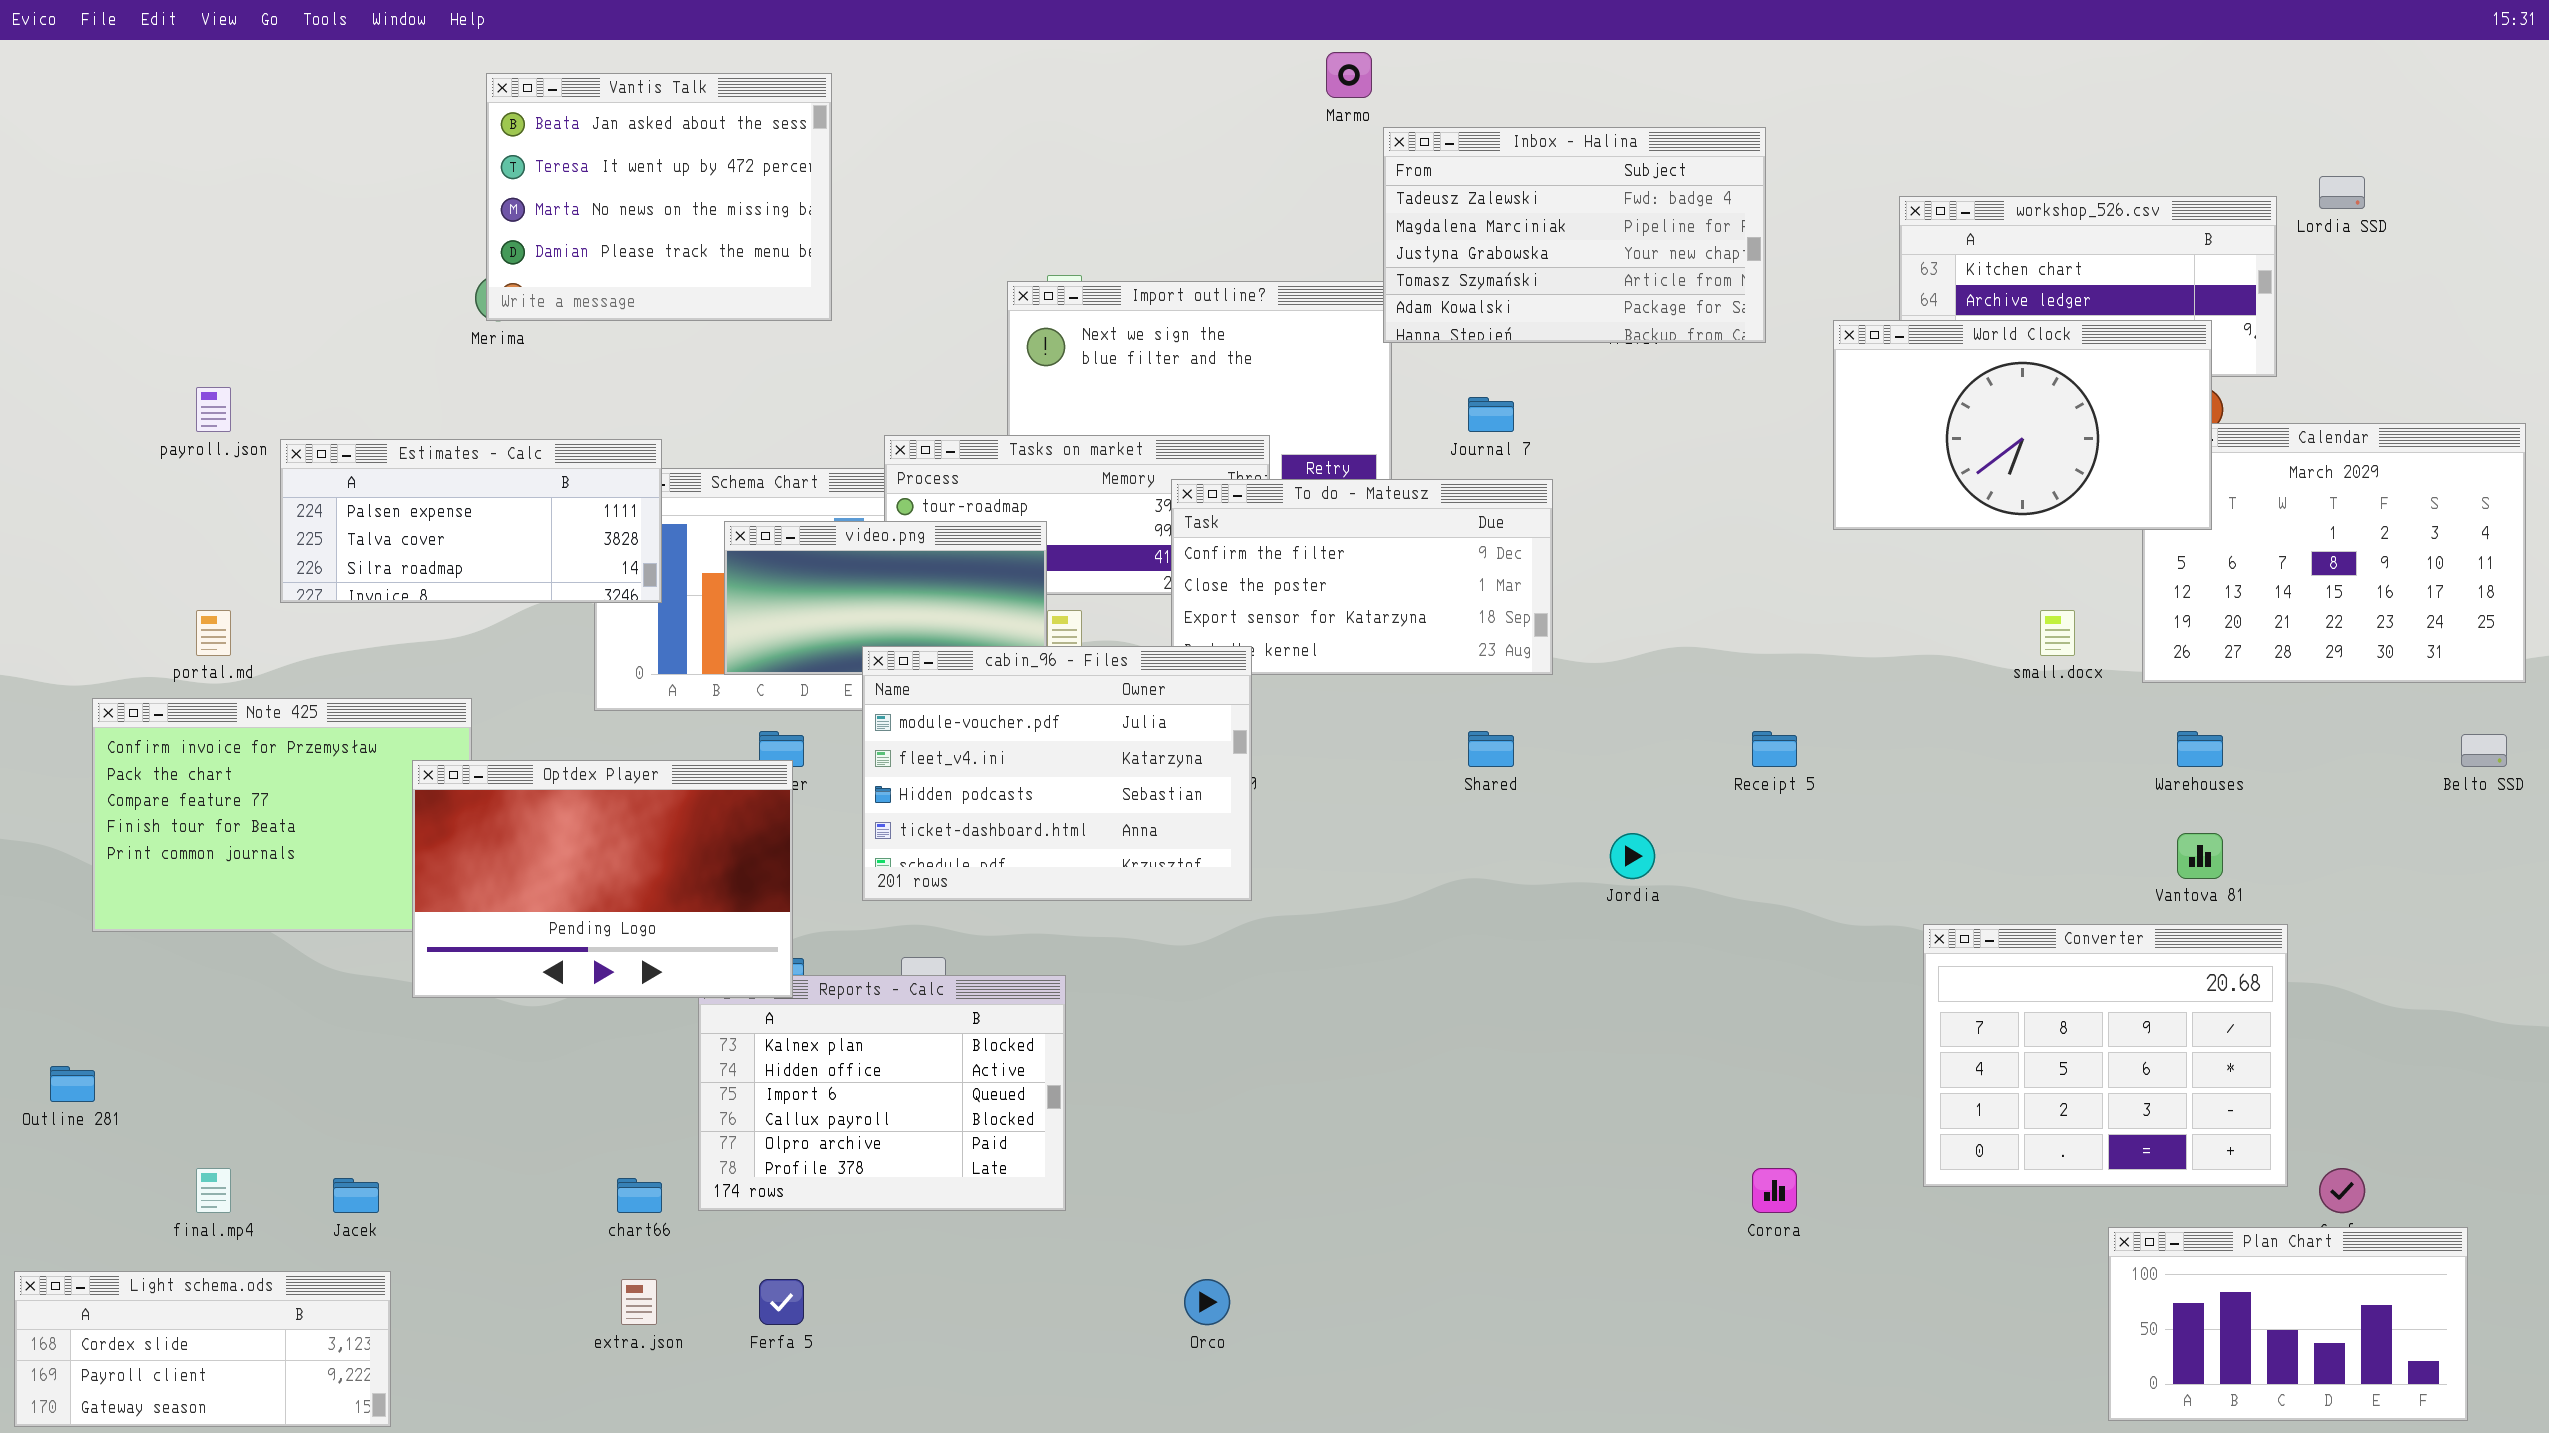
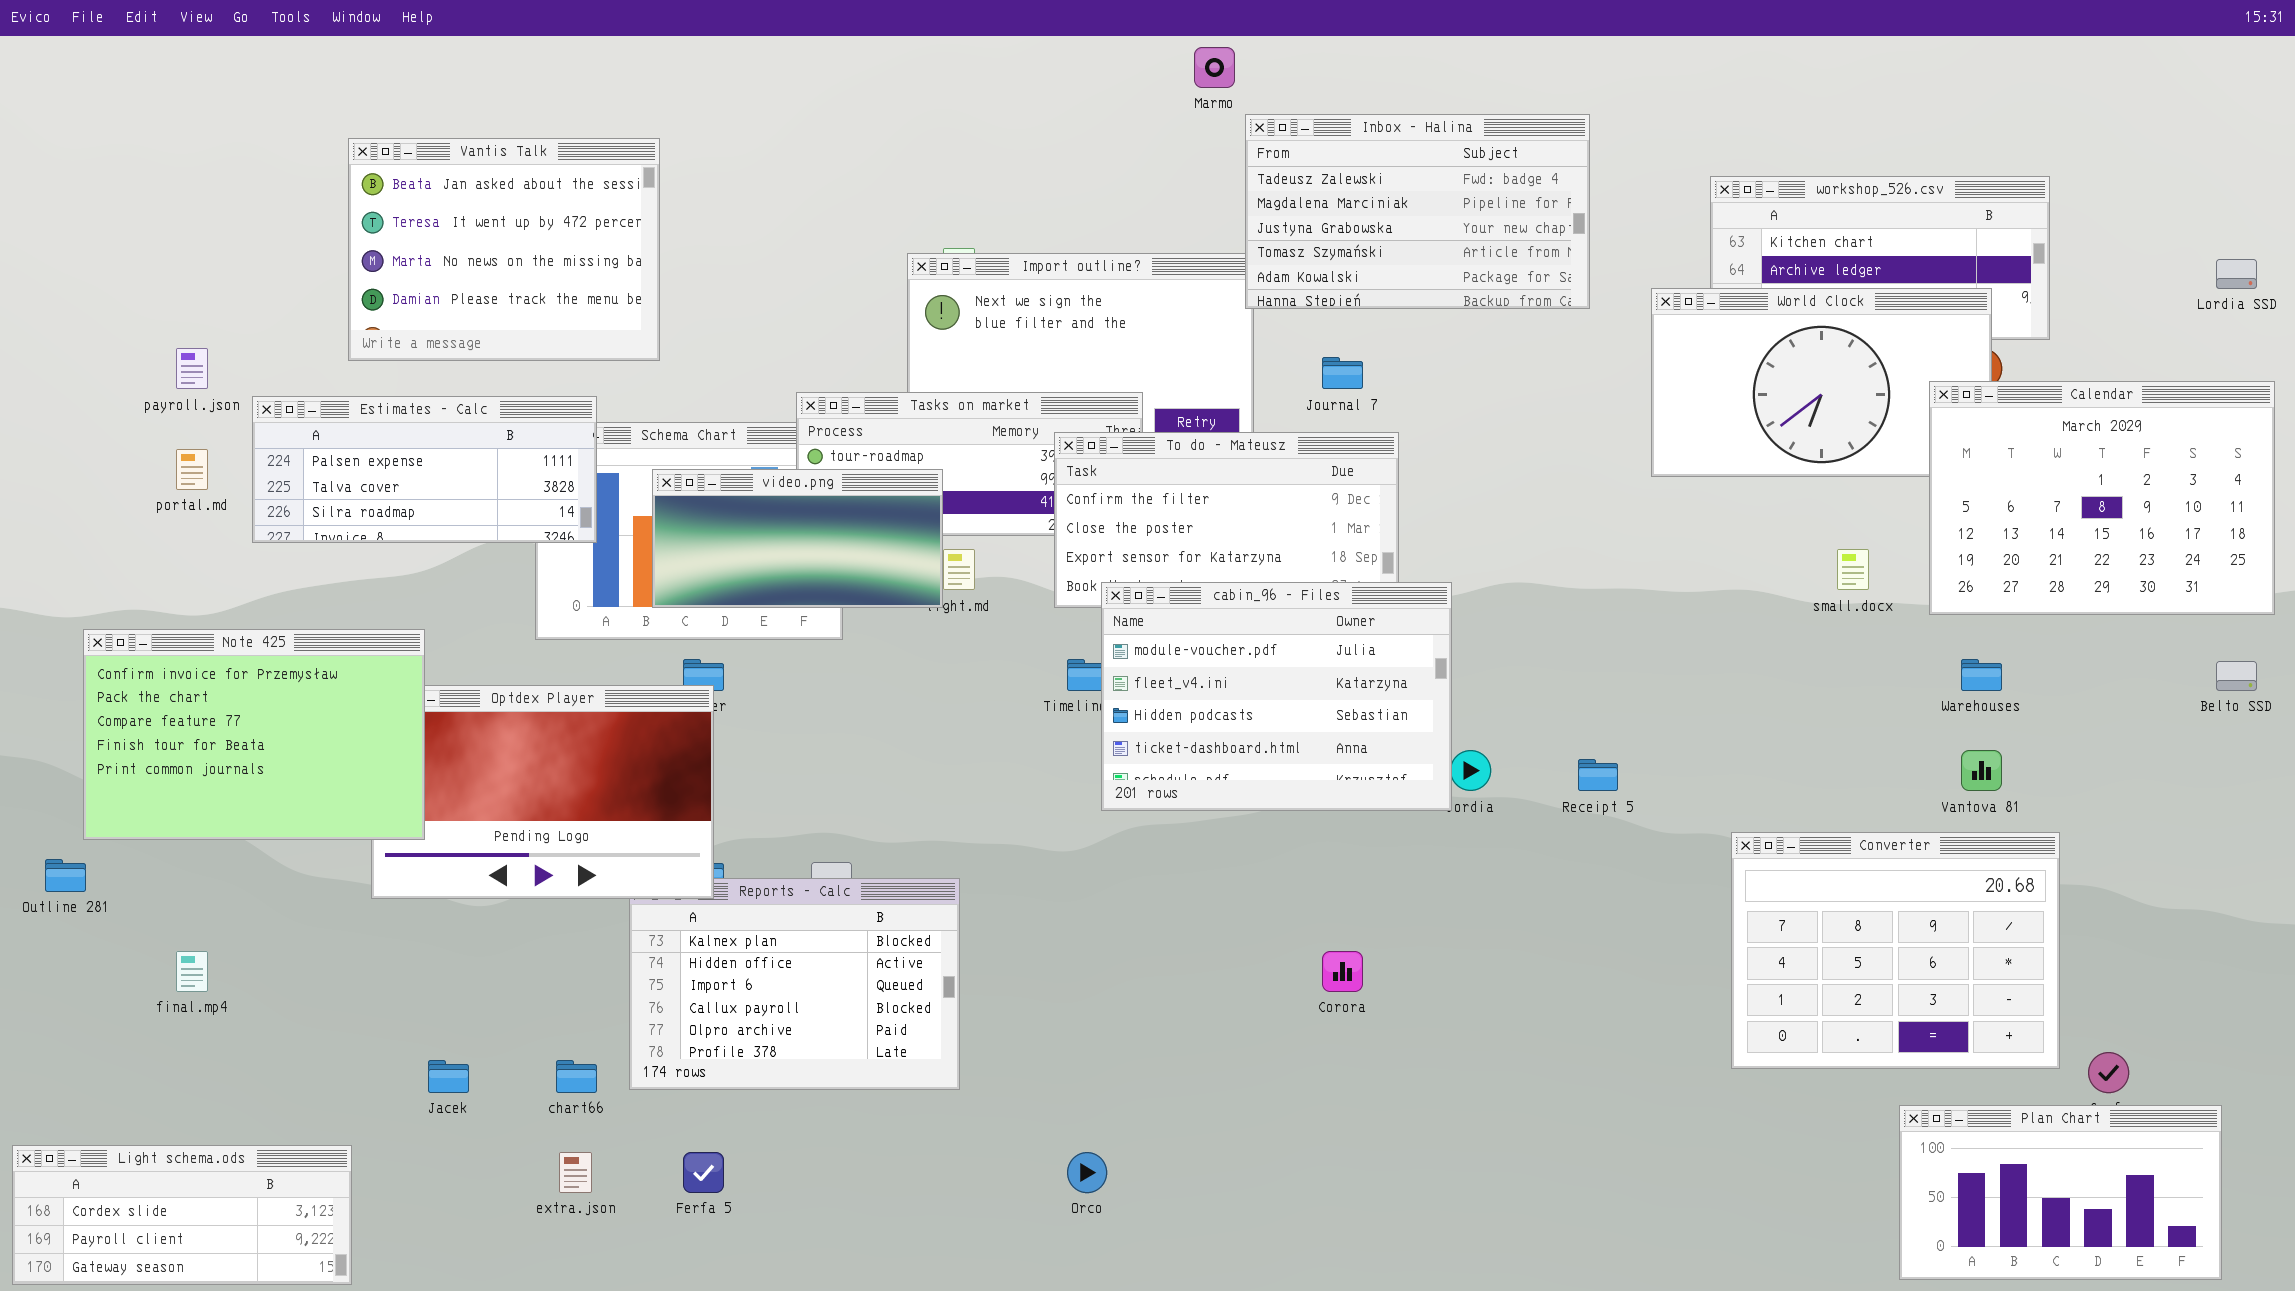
Vantis Talk: [486,73,832,321] -> [348,138,660,361], moved
Lordia SSD: [2319,176,2365,209] -> [2216,259,2257,289], moved
Calendar: [2142,423,2526,683] -> [1929,381,2275,615], raised
portal.md: [196,610,231,656] -> [176,449,208,490], moved
cabin_96 - Files: [862,646,1252,901] -> [1101,582,1452,811], moved
Note 425: [92,698,472,932] -> [83,629,425,840], raised
Receipt 5: [1752,731,1797,767] -> [1578,759,1618,791], moved
Outline 281: [50,1066,95,1102] -> [45,859,86,892], moved
final.mp4: [196,1168,231,1213] -> [176,951,208,992], moved
Corora: [1752,1168,1797,1213] -> [1322,951,1363,992], moved
Jacek: [333,1178,379,1213] -> [428,1060,469,1093], moved

